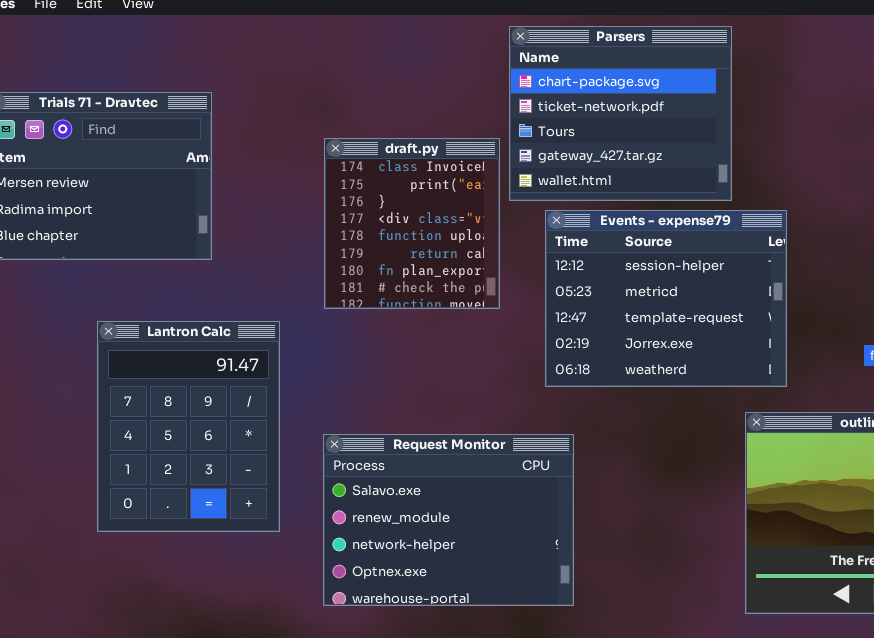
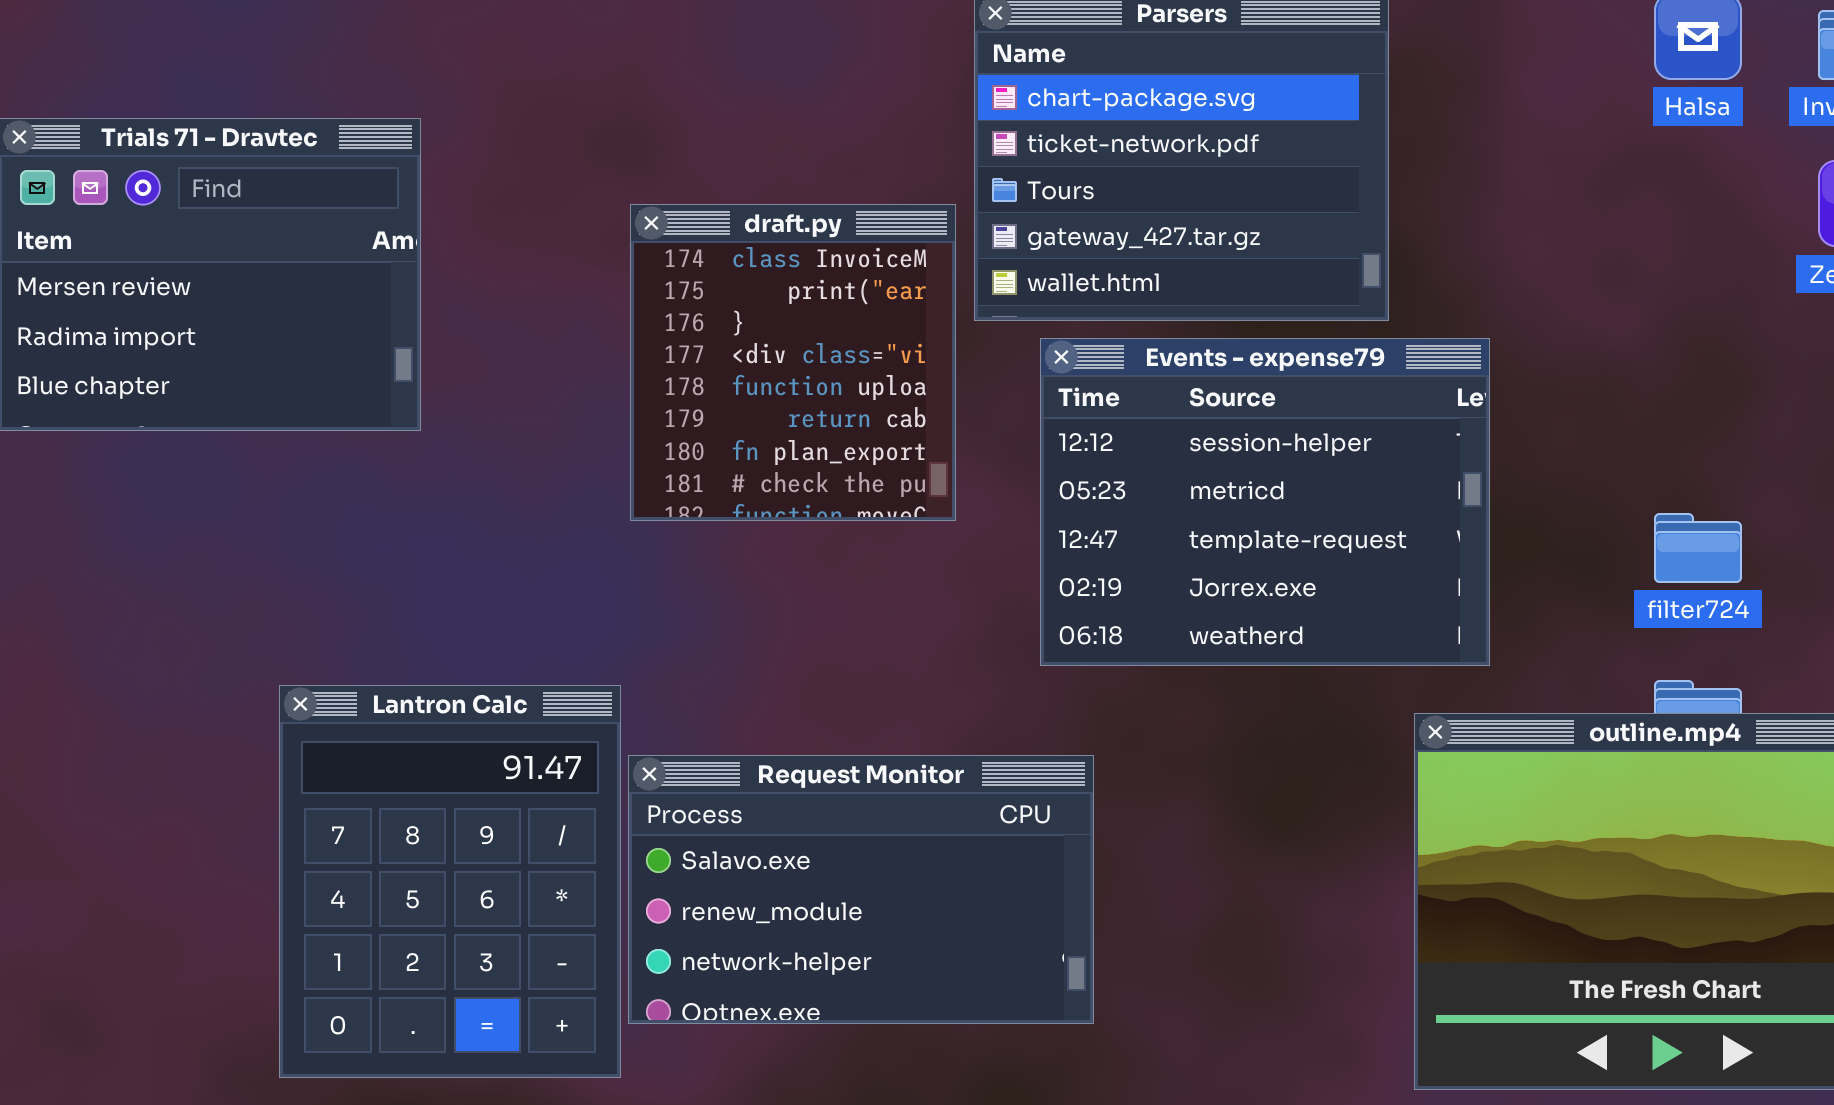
Lantron Calc: [97,321,280,532] -> [279,685,621,1078], moved
Request Monitor: [323,434,574,606] -> [628,755,1094,1024], resized

